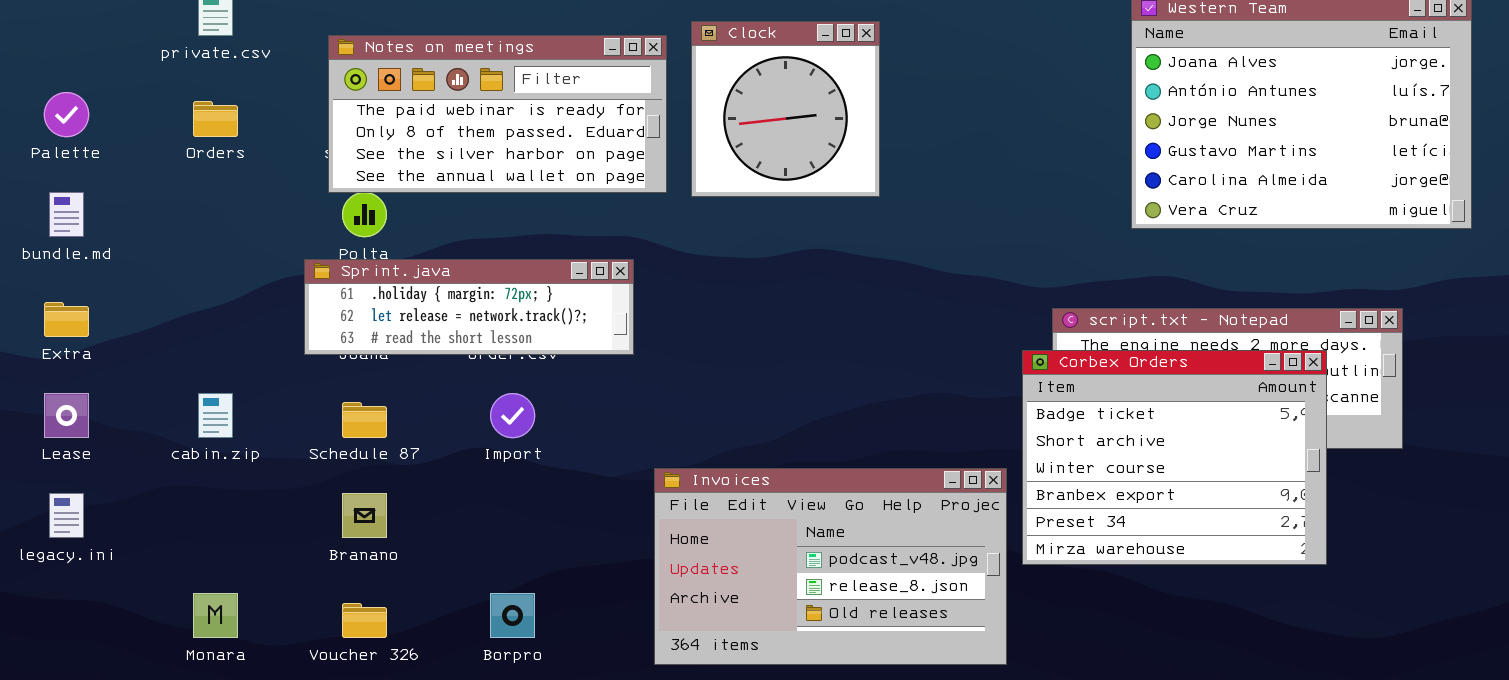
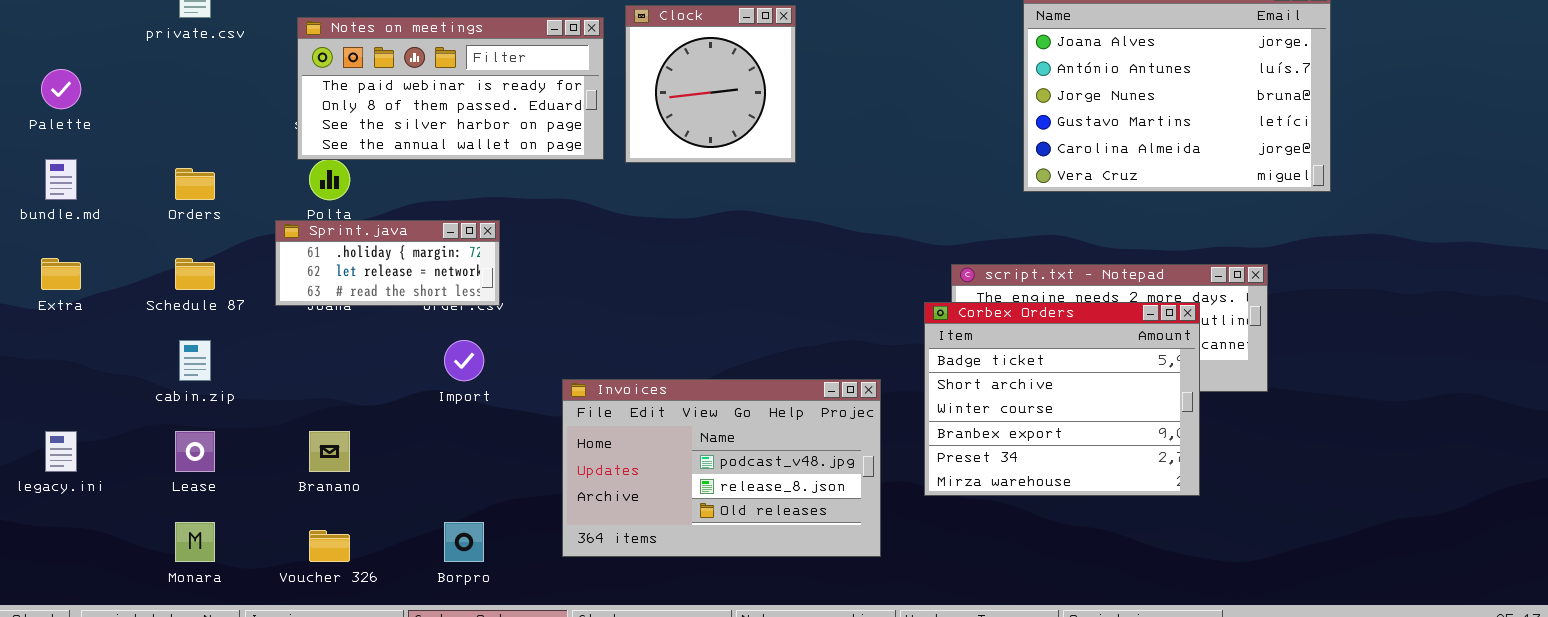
Orders: [193,101,238,137] -> [175,168,215,200], moved
Sprint.java: [304,259,634,355] -> [275,220,500,306], resized
Lease: [44,393,89,438] -> [175,431,215,472], moved
Schedule 87: [342,402,387,438] -> [175,258,215,290], moved
Invoices: [654,468,1007,665] -> [562,379,881,557], moved

